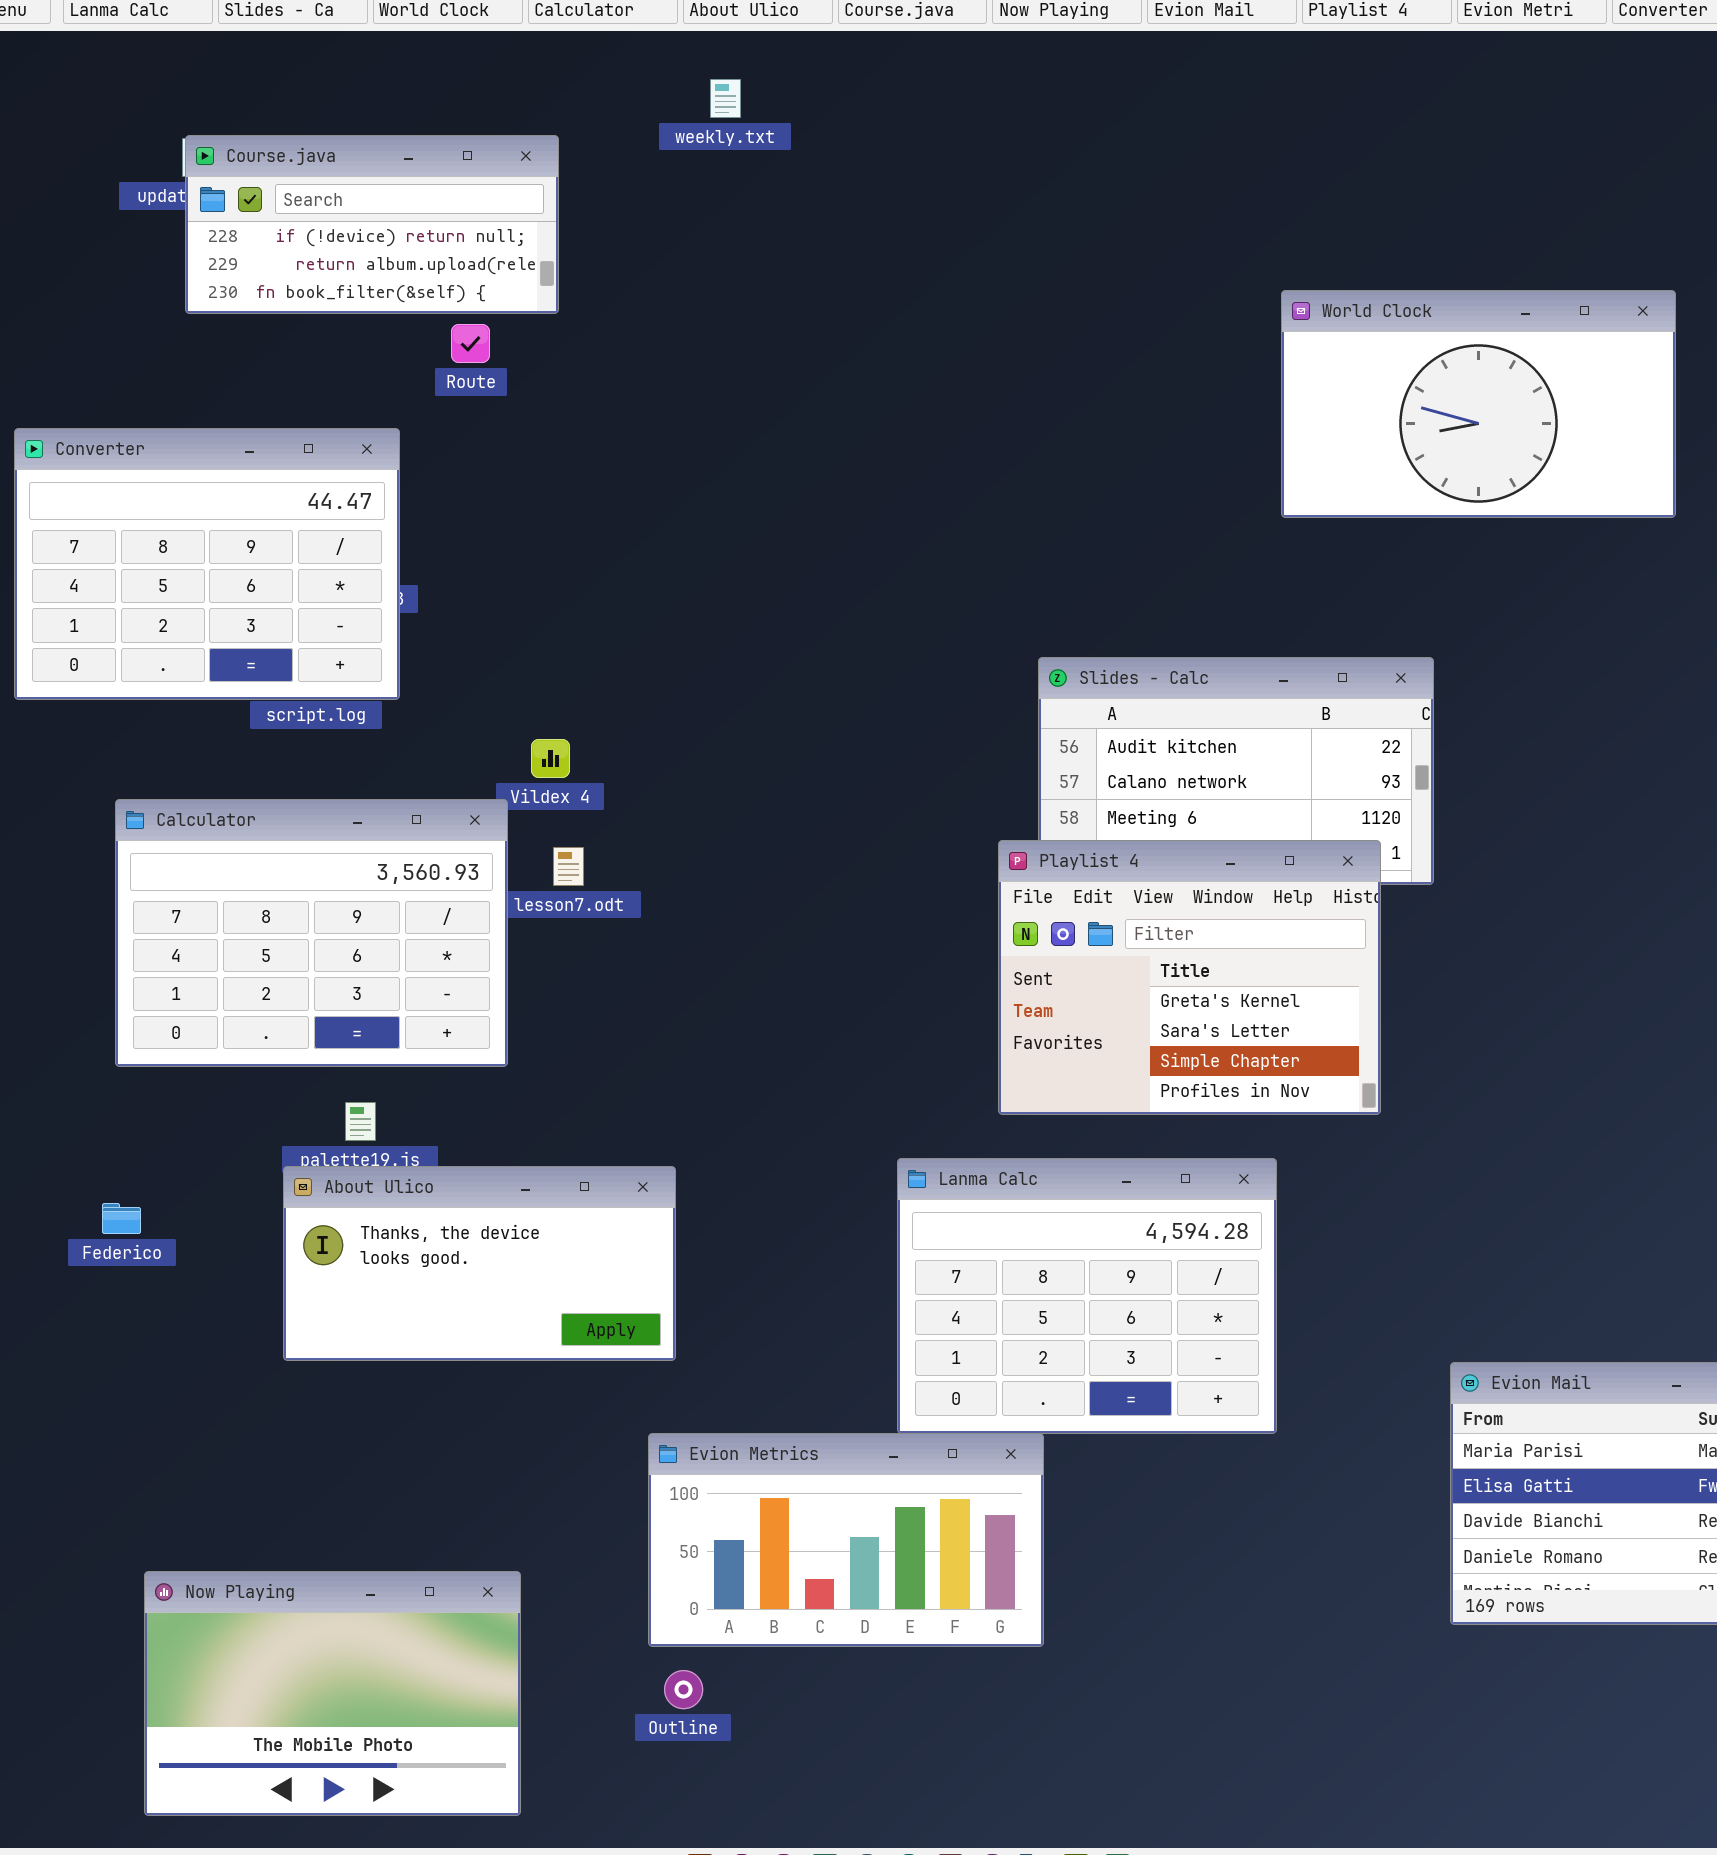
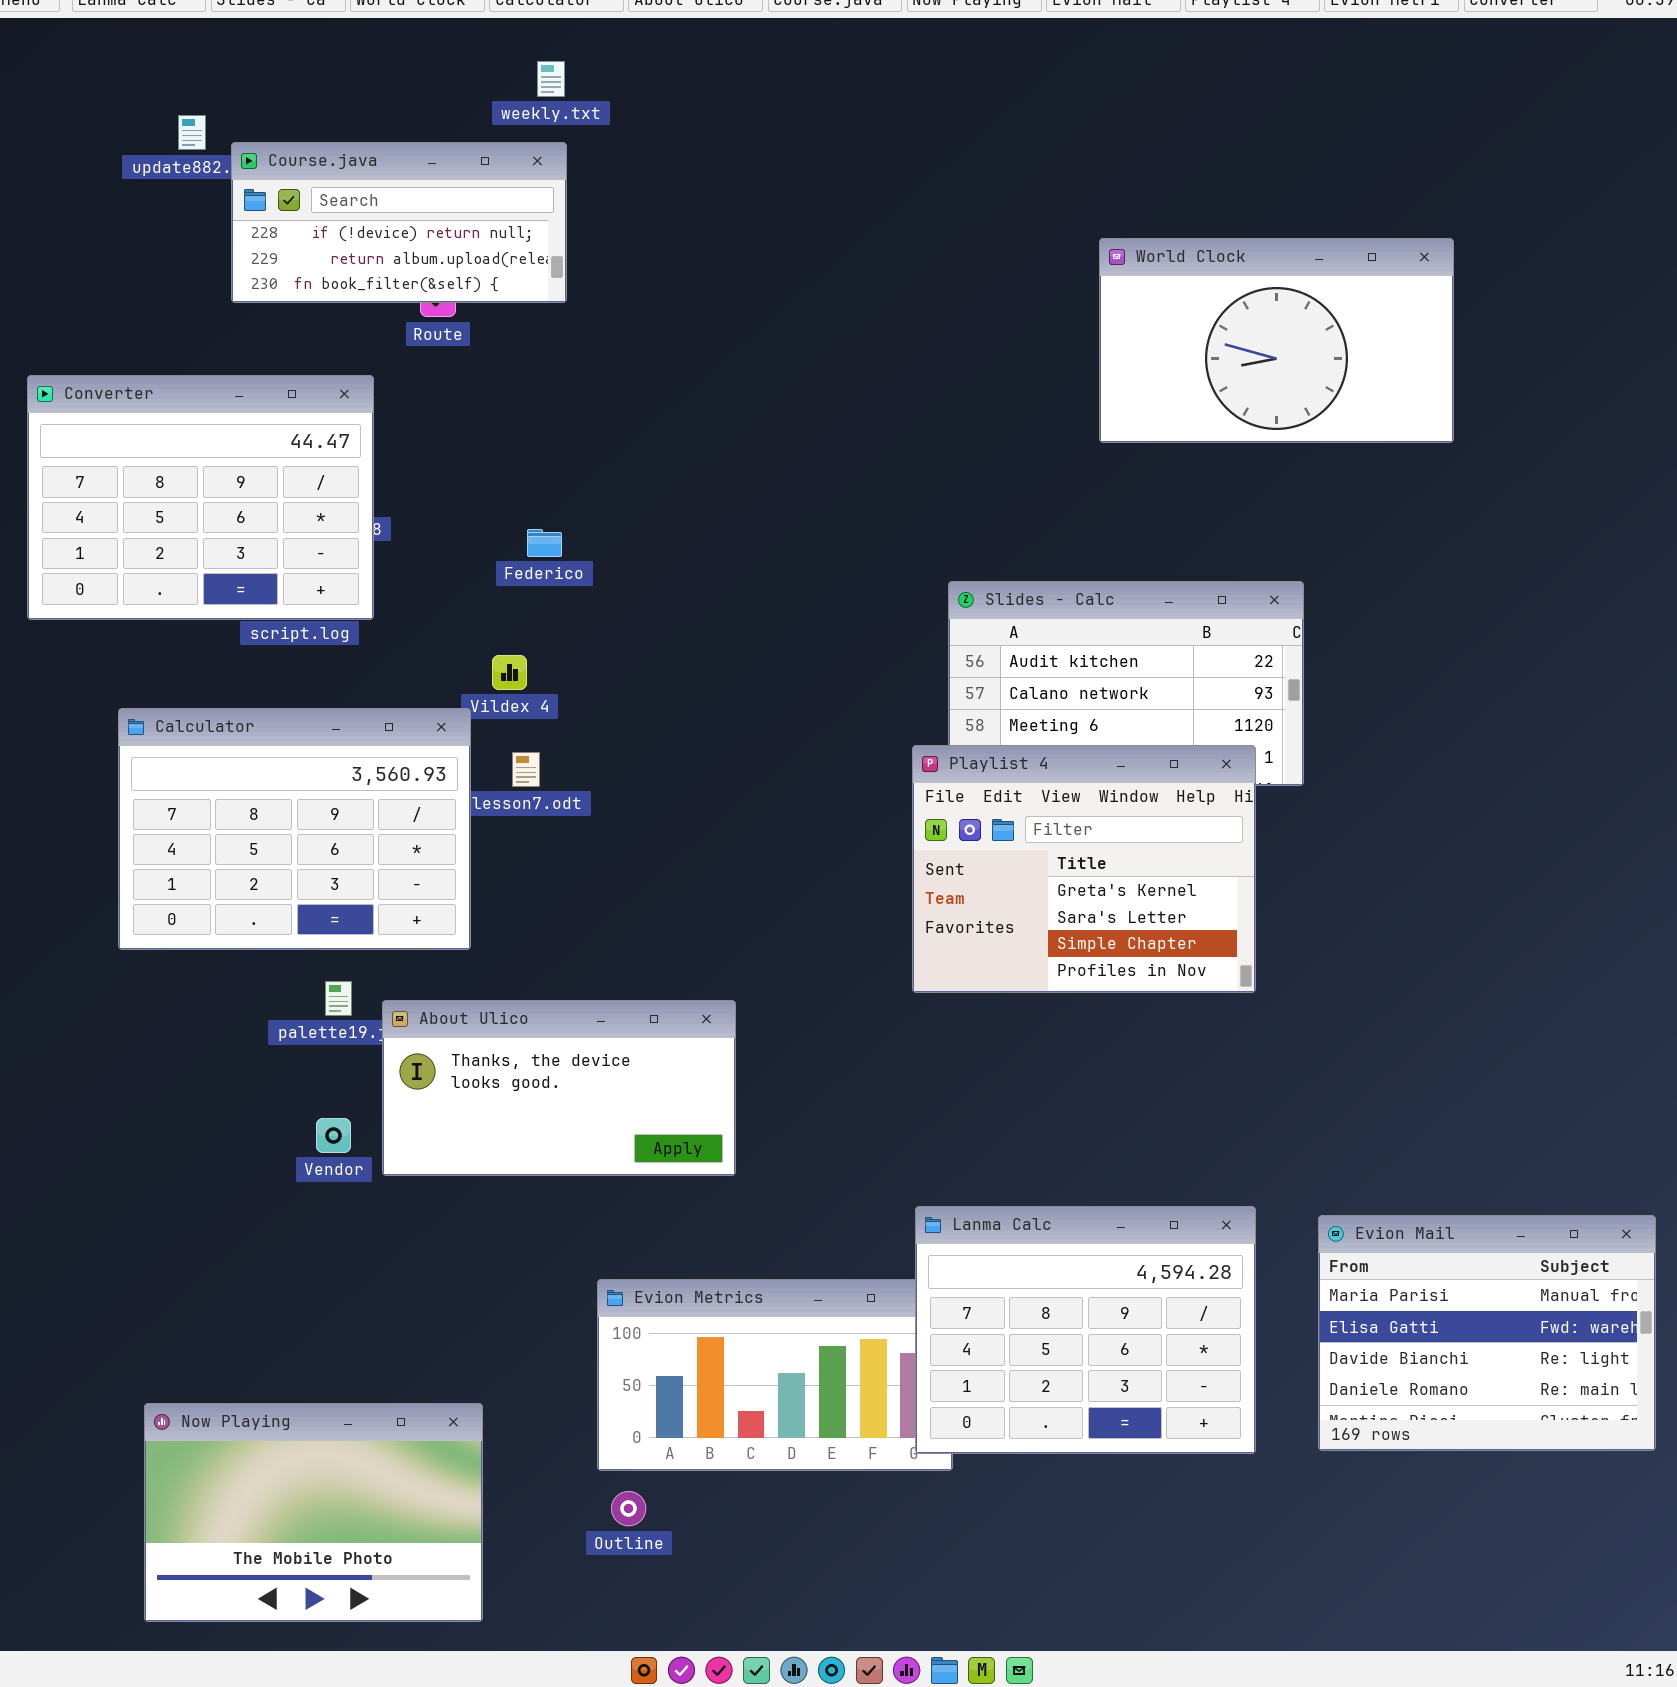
weekly.txt: [710,79,741,118] -> [537,61,565,97], moved
Course.java: [185,135,559,314] -> [231,142,567,303], moved
World Clock: [1281,290,1676,518] -> [1099,238,1454,443], moved
Lanma Calc: [897,1158,1277,1434] -> [915,1206,1256,1454], moved
About Ulico: [283,1166,676,1361] -> [382,1000,736,1176], moved
Federico: [102,1203,141,1234] -> [527,529,562,557], moved

